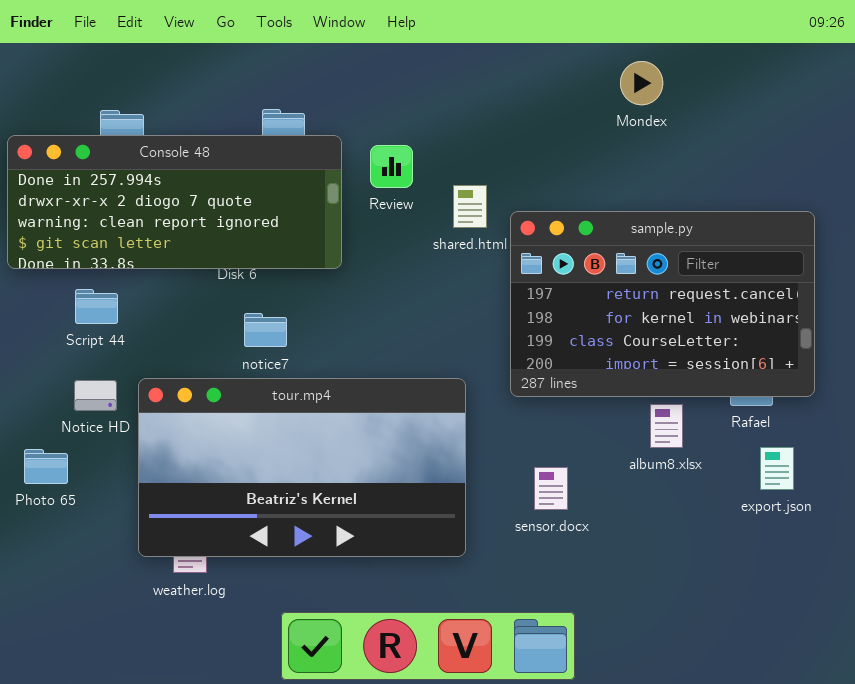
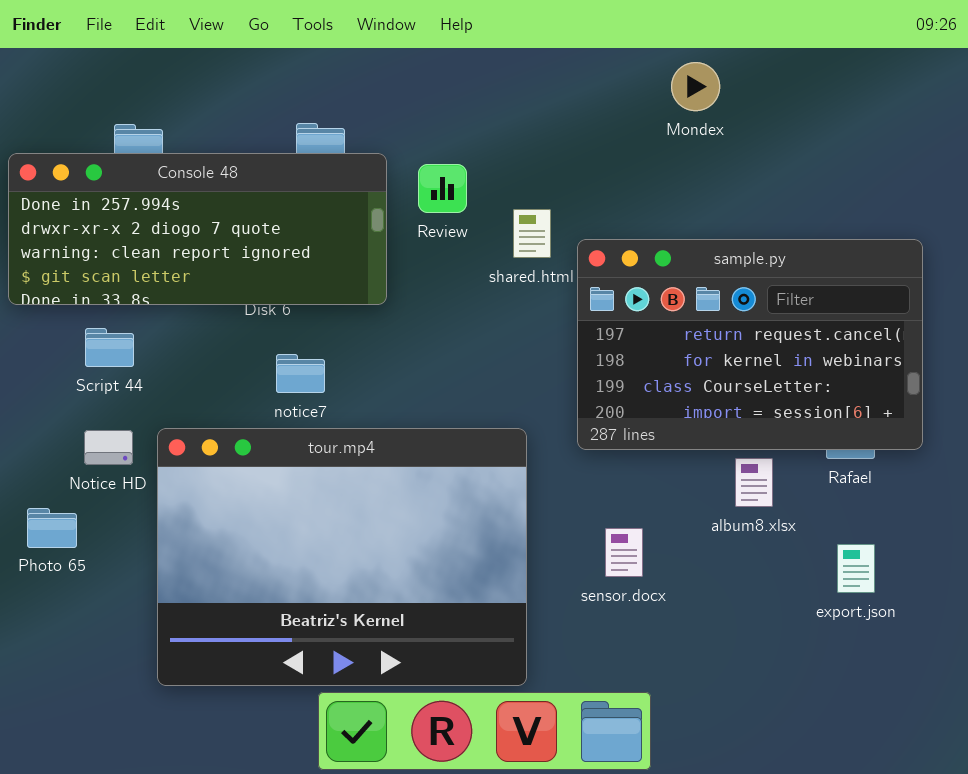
Mondex: [620,61,663,105] -> [671,62,720,111], moved
tour.mp4: [138,378,466,557] -> [157,428,527,686], resized
export.json: [760,447,794,490] -> [837,544,875,593], moved

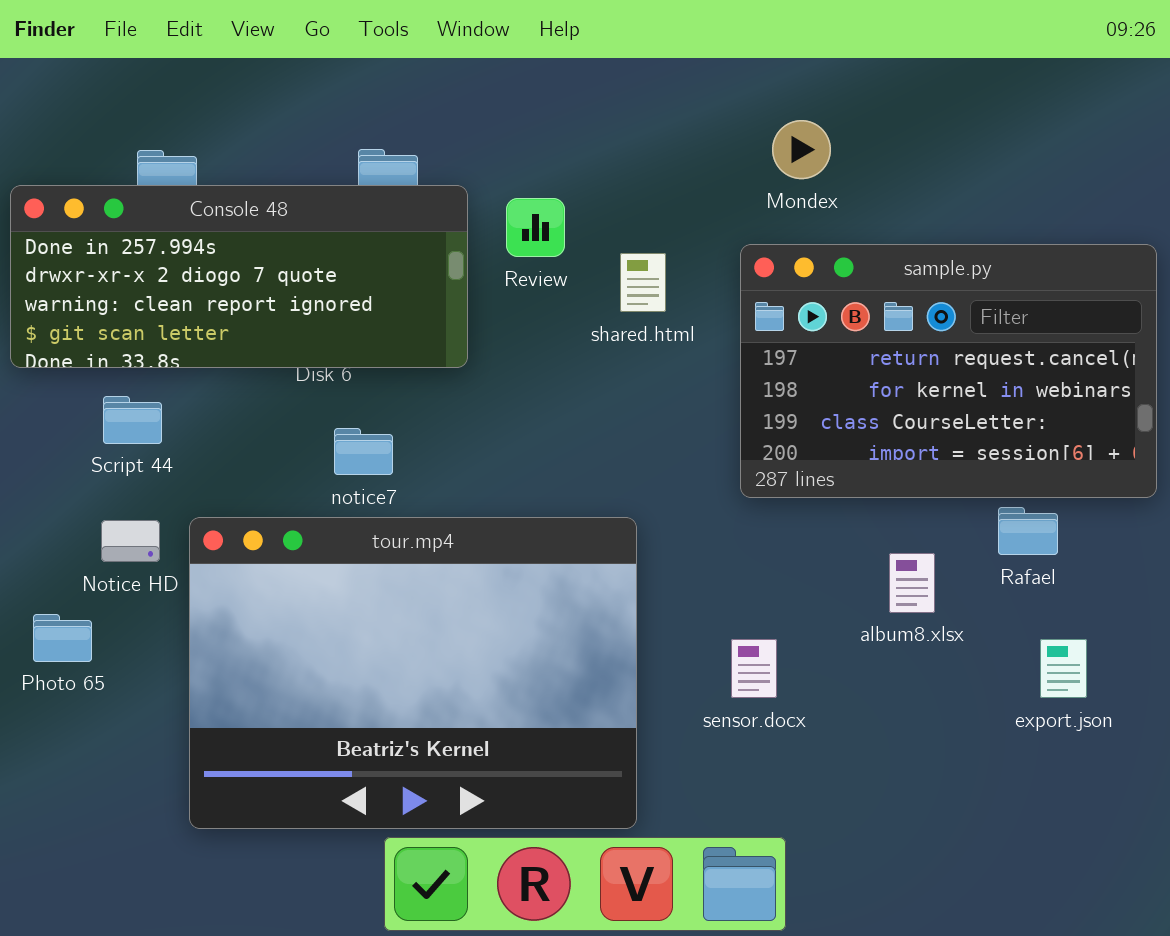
Mondex: [671,62,720,111] -> [772,120,831,179], moved
sample.py: [577,239,923,450] -> [740,244,1157,498], moved
export.json: [837,544,875,593] -> [1040,639,1087,698], moved

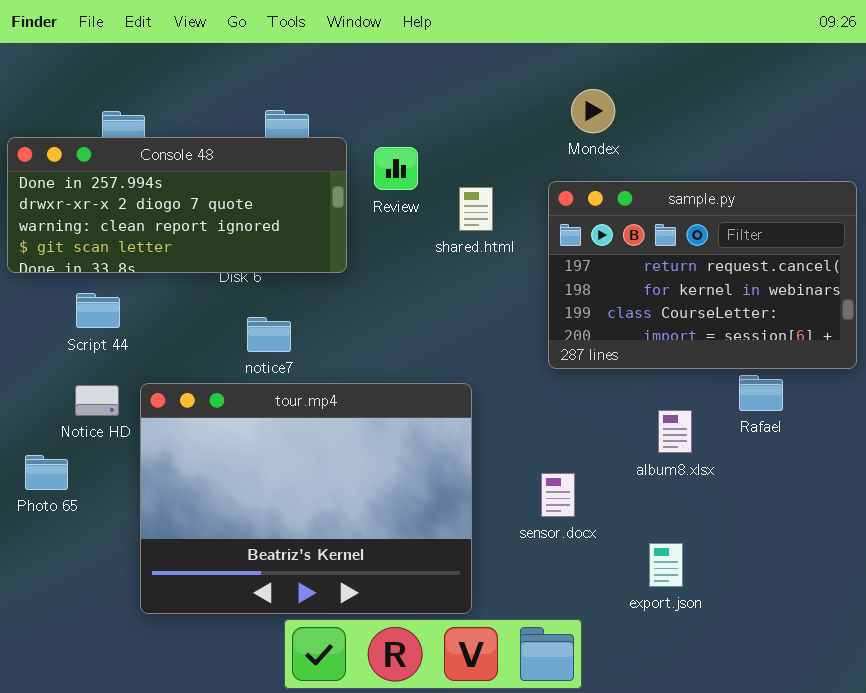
export.json: [1040,639,1087,698] -> [649,543,683,587], moved

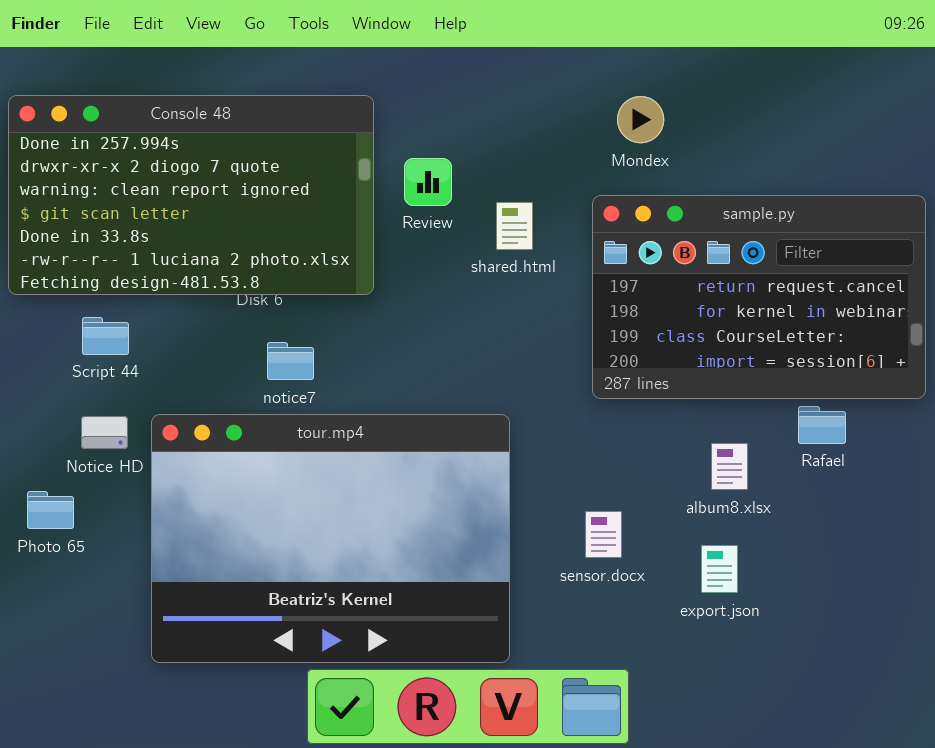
Console 48: [7,137,347,273] -> [8,95,374,295], resized
export.json: [649,543,683,587] -> [701,545,738,593], moved

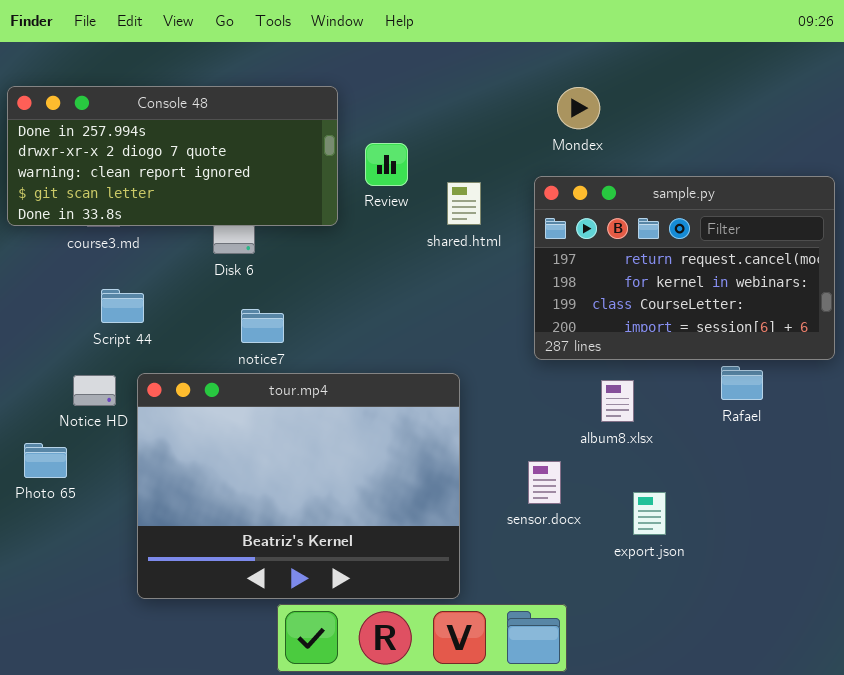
Console 48: [8,95,374,295] -> [7,86,338,226], resized
Script 44: [82,317,129,355] -> [101,289,144,323], moved
album8.xlsx: [711,443,748,490] -> [601,380,634,422], moved

